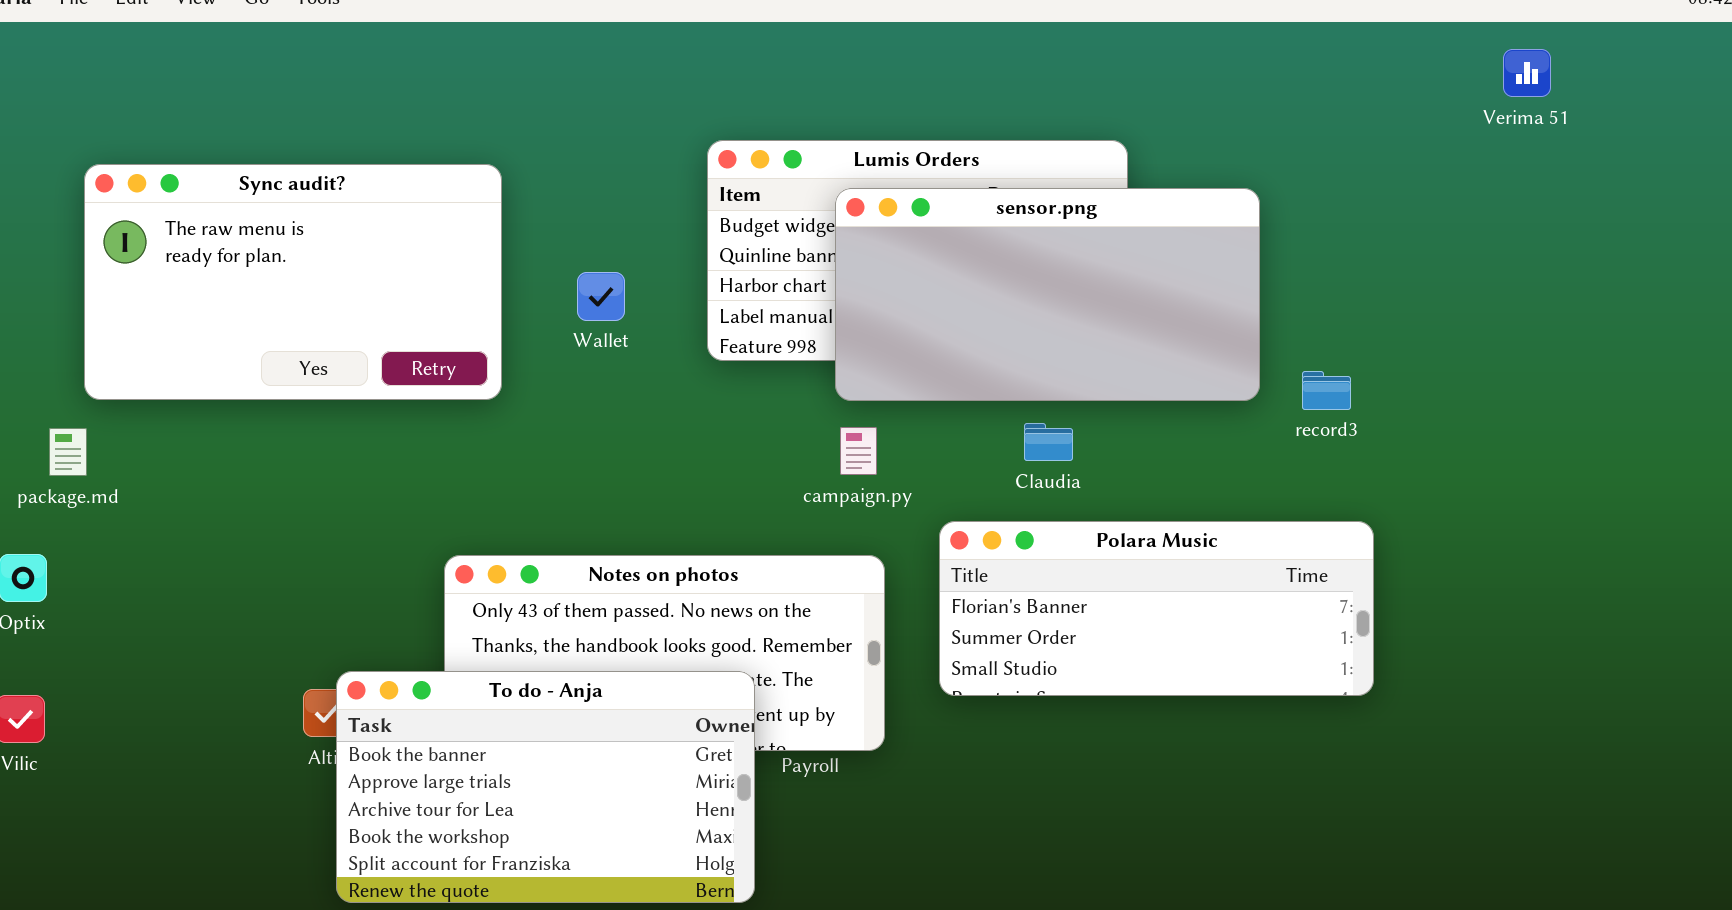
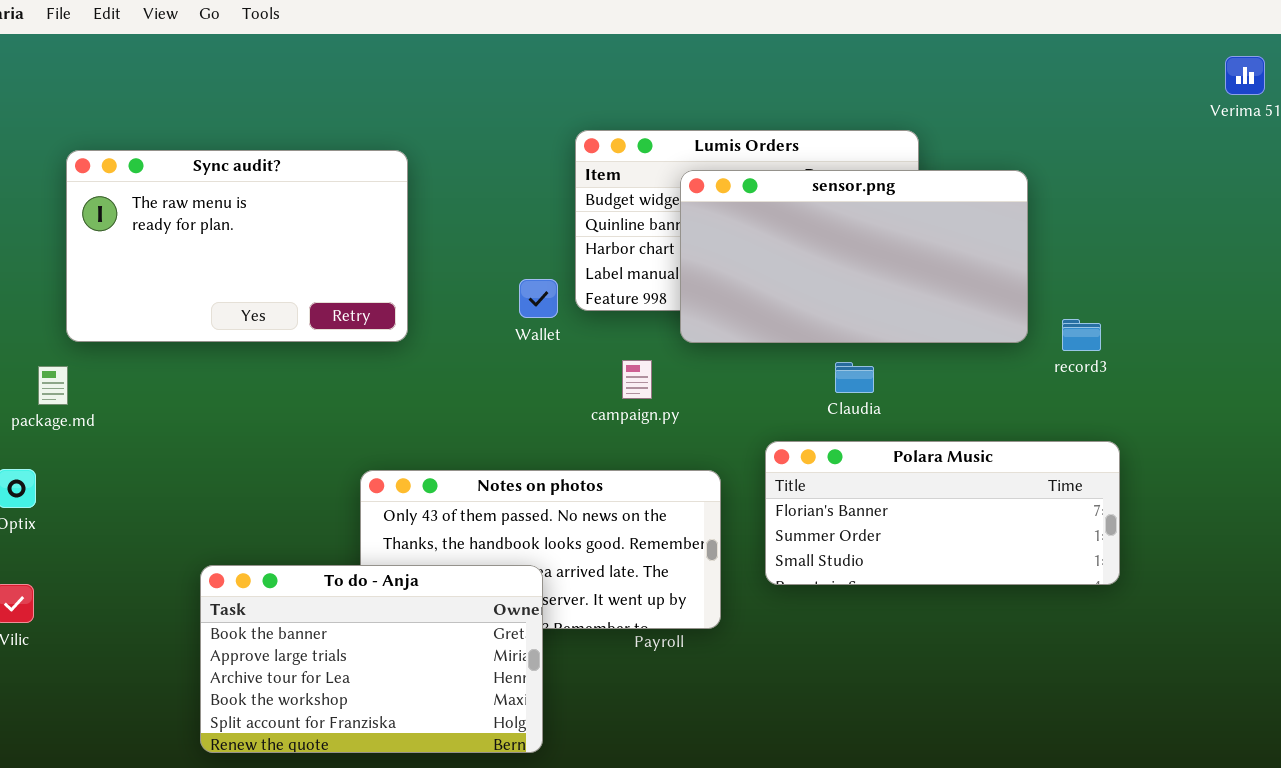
Wallet: [577,272,625,321] -> [519,279,558,318], moved
campaign.py: [840,427,877,475] -> [622,360,652,399], moved
To do - Anja: [336,671,755,903] -> [200,565,543,753], moved

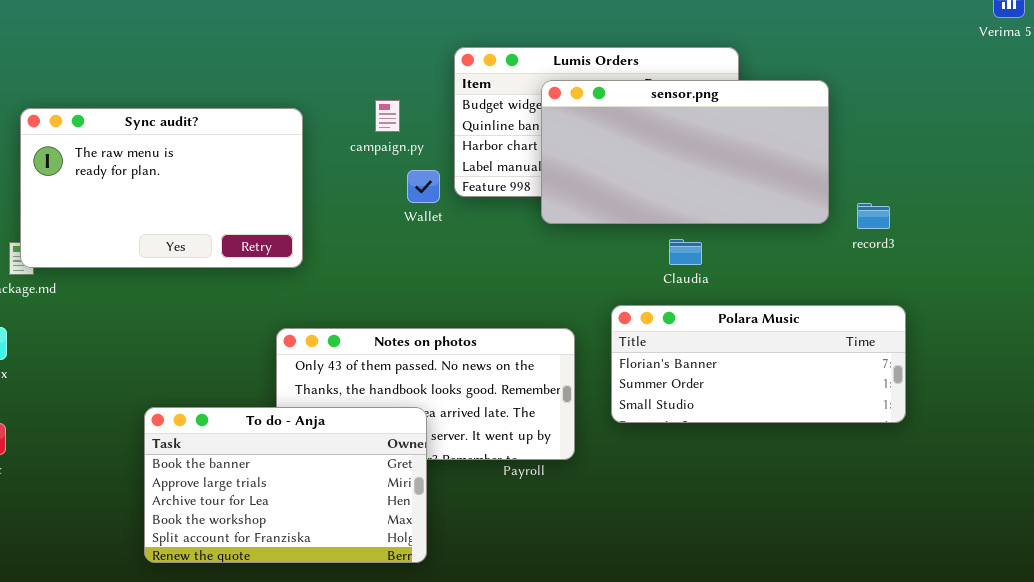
Sync audit?: [66,150,408,342] -> [20,108,303,268], moved
campaign.py: [622,360,652,399] -> [375,100,400,132], moved

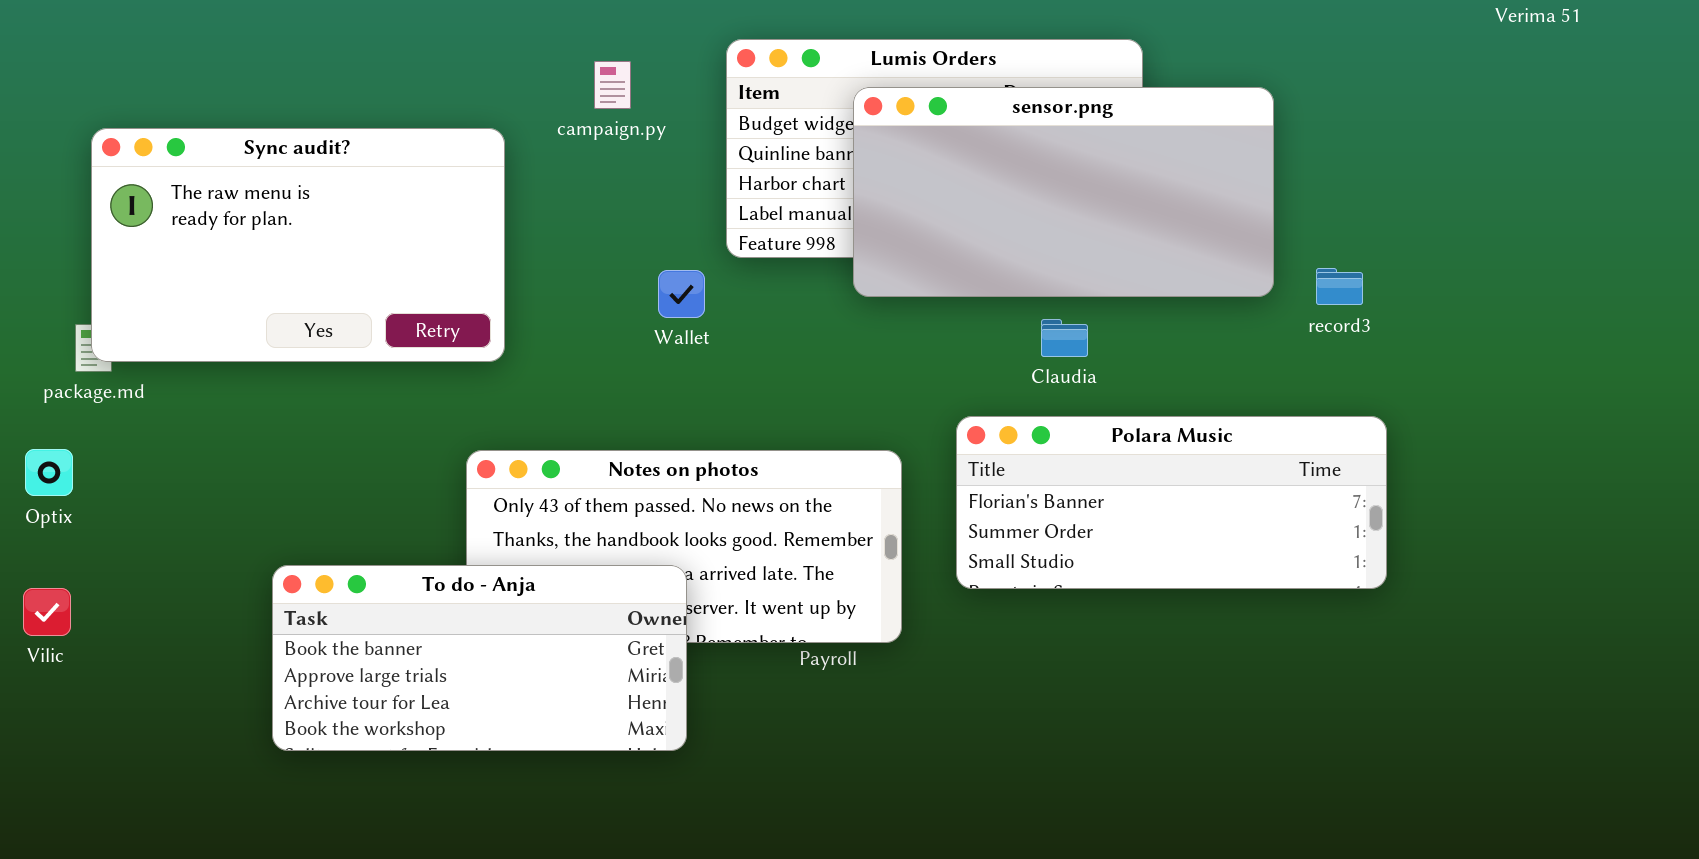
campaign.py: [375,100,400,132] -> [594,61,631,109], moved
Wallet: [407,170,440,203] -> [658,270,705,318], moved
To do - Anja: [144,407,427,563] -> [272,565,687,751], resized

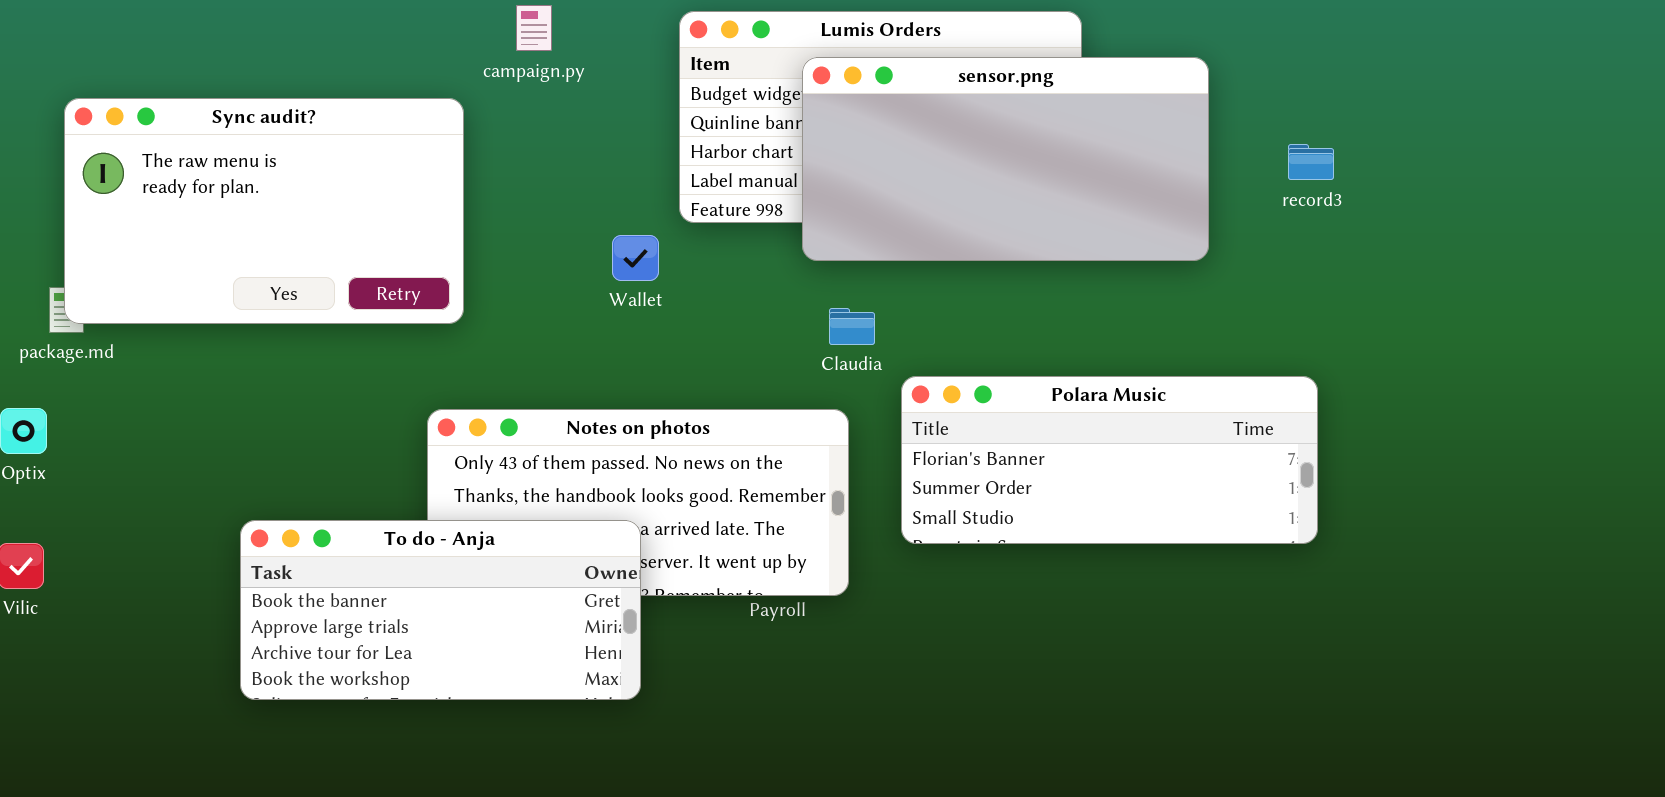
campaign.py: [594,61,631,109] -> [516,5,552,51], moved
record3: [1316,268,1363,305] -> [1288,144,1334,180], moved
Claudia: [1041,319,1088,357] -> [829,308,875,345], moved

